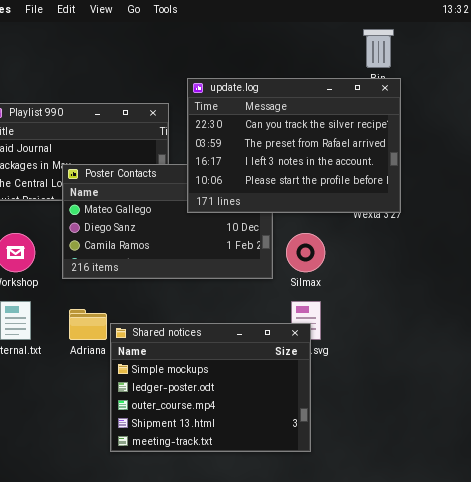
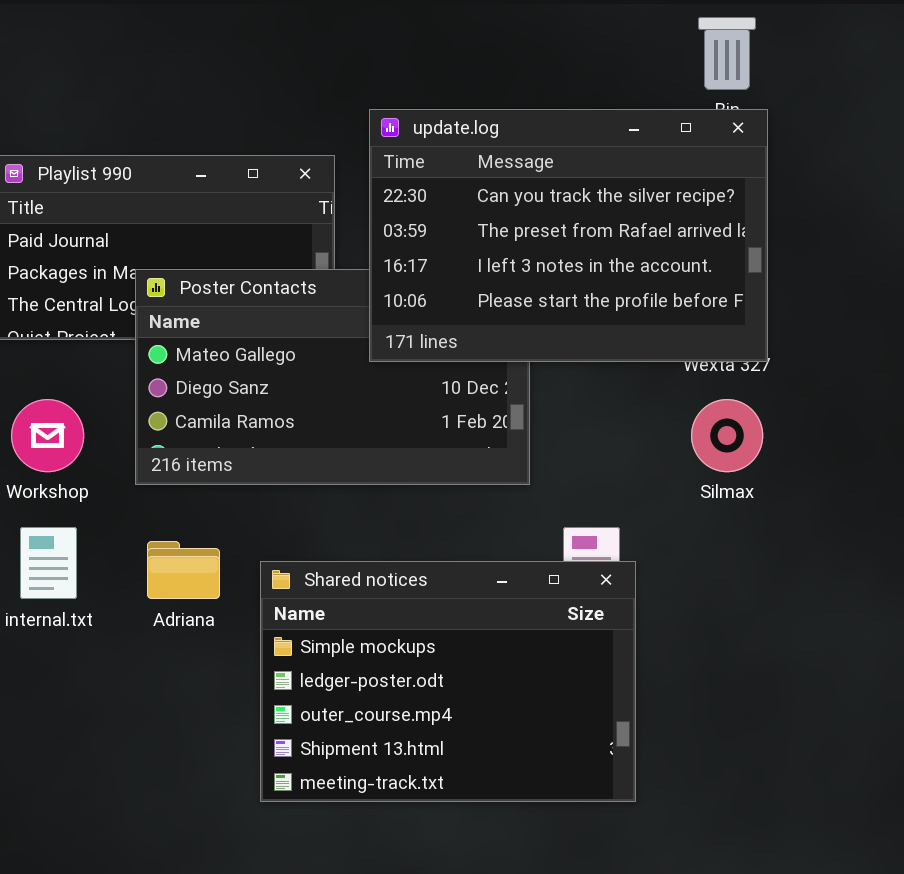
Silmax: [286,233,325,272] -> [691,399,763,472], moved
Shared notices: [110,323,311,452] -> [260,561,636,802], moved

